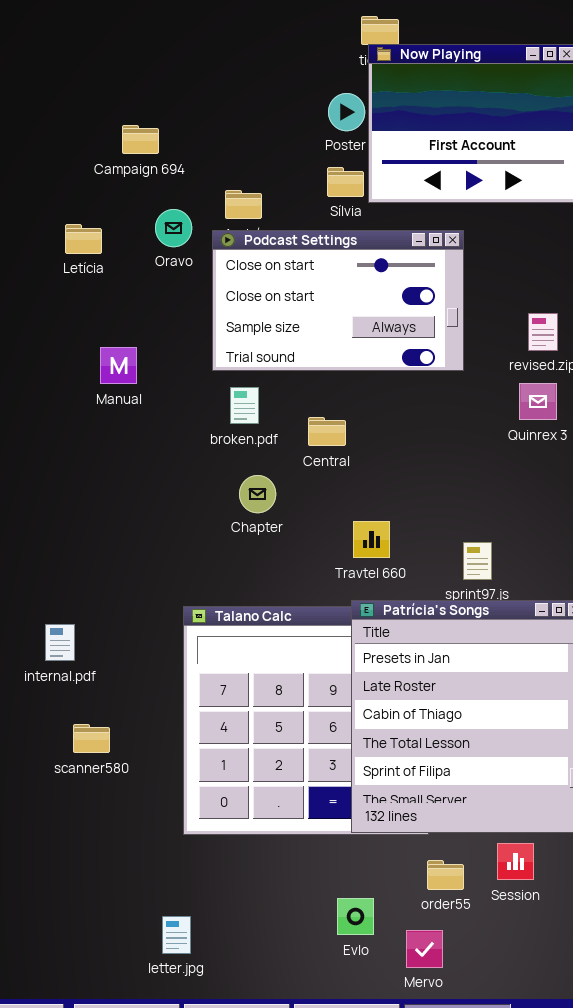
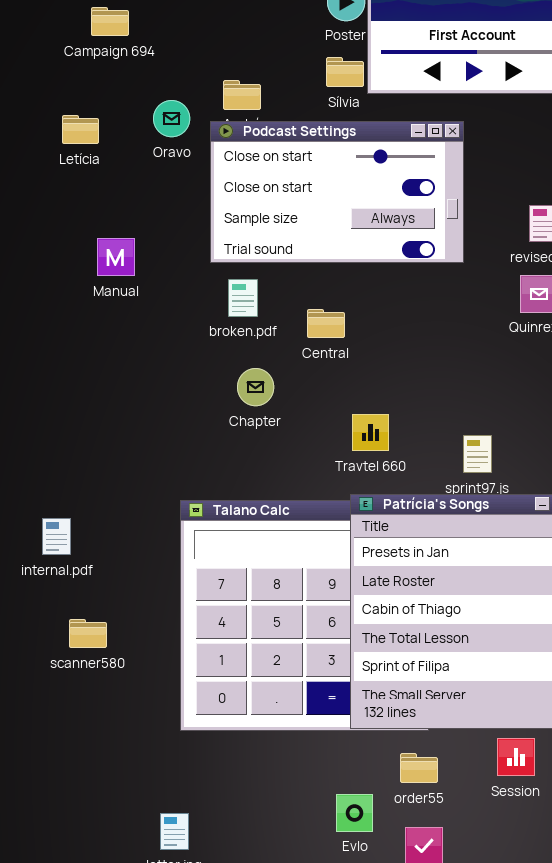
Campaign 694: [122,125,159,154] -> [91,7,129,36], moved
order55: [427,860,464,890] -> [400,753,438,783], moved

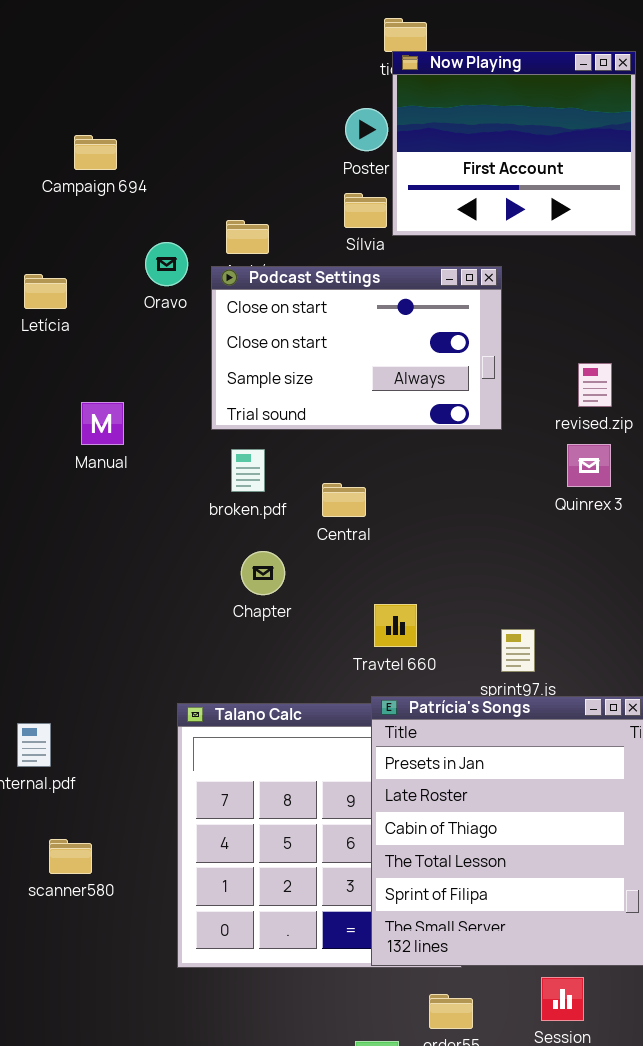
Letícia: [62,115,99,144] -> [24,274,67,309], moved

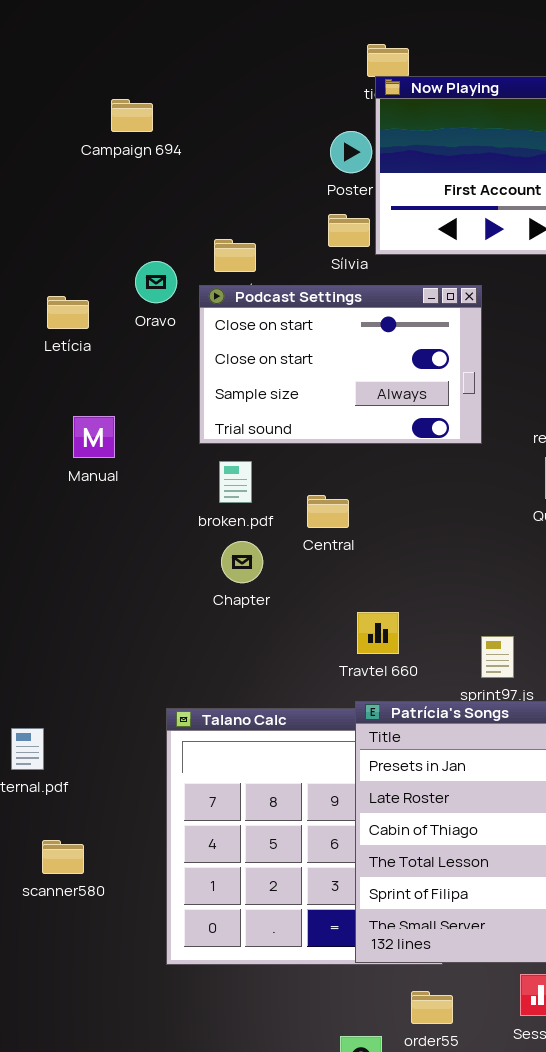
Campaign 694: [74,135,117,170] -> [111,99,153,132], moved
Letícia: [24,274,67,309] -> [47,296,89,329], moved
Chapter: [241,551,285,595] -> [221,541,263,583], moved

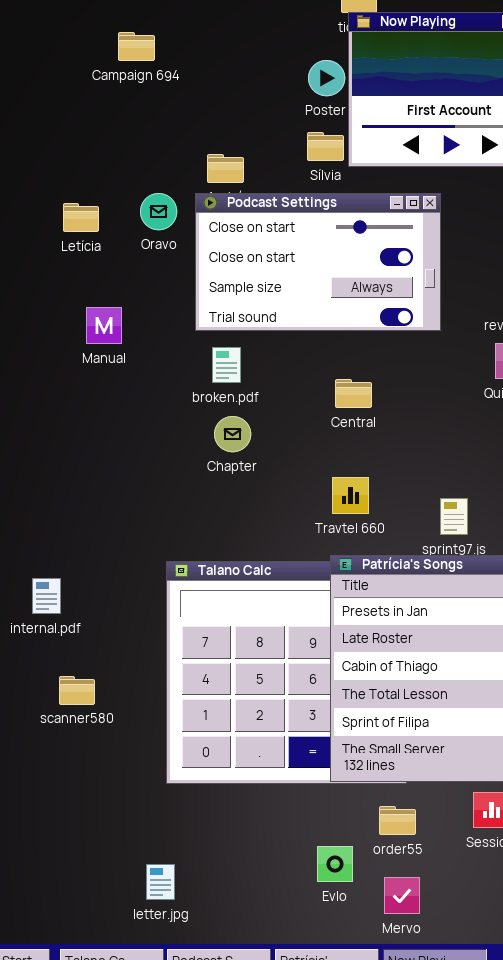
Oravo: [135,261,177,303] -> [140,193,177,230], moved
Central: [307,495,349,528] -> [335,379,372,408], moved

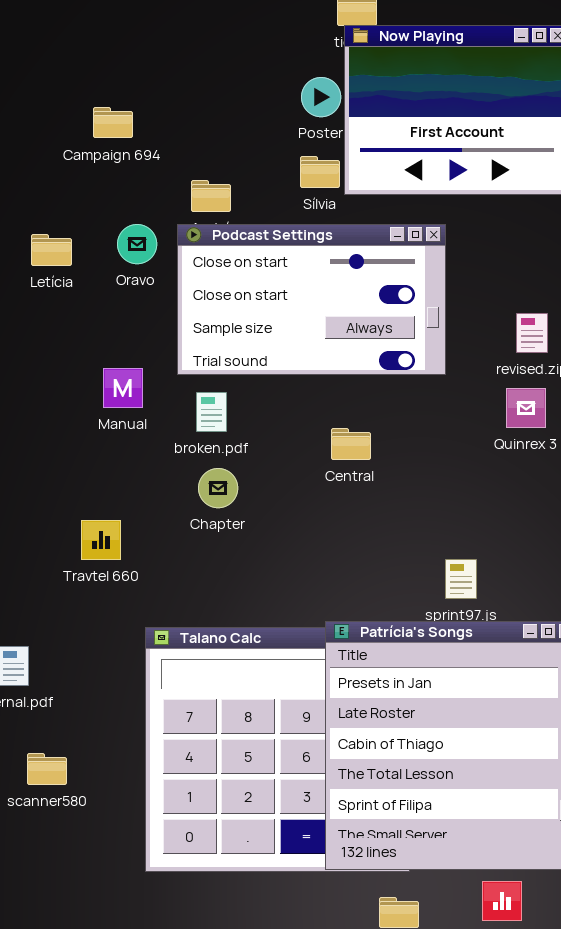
Campaign 694: [118,32,155,61] -> [93,107,133,138], moved
Manual: [86,307,122,344] -> [103,368,143,408], moved
Travtel 660: [332,477,369,514] -> [81,520,121,560], moved

